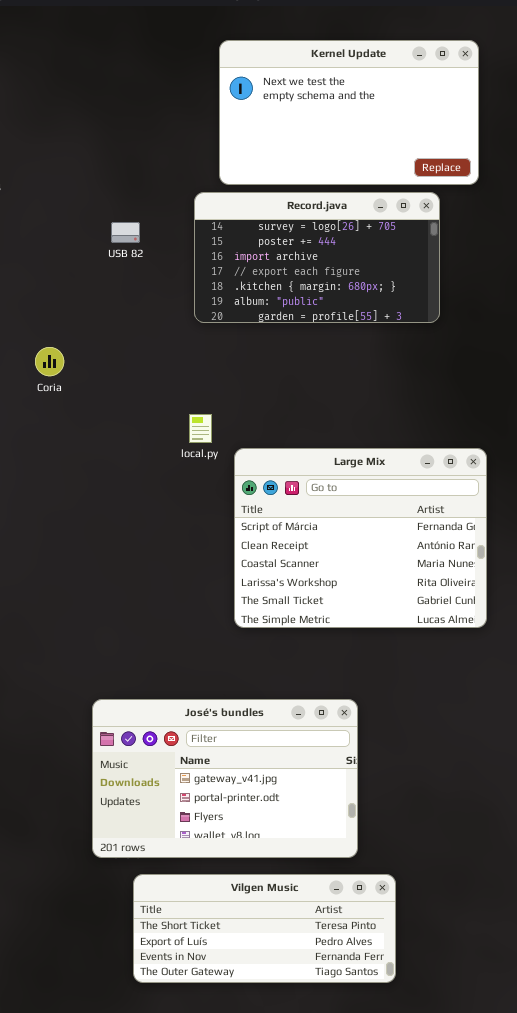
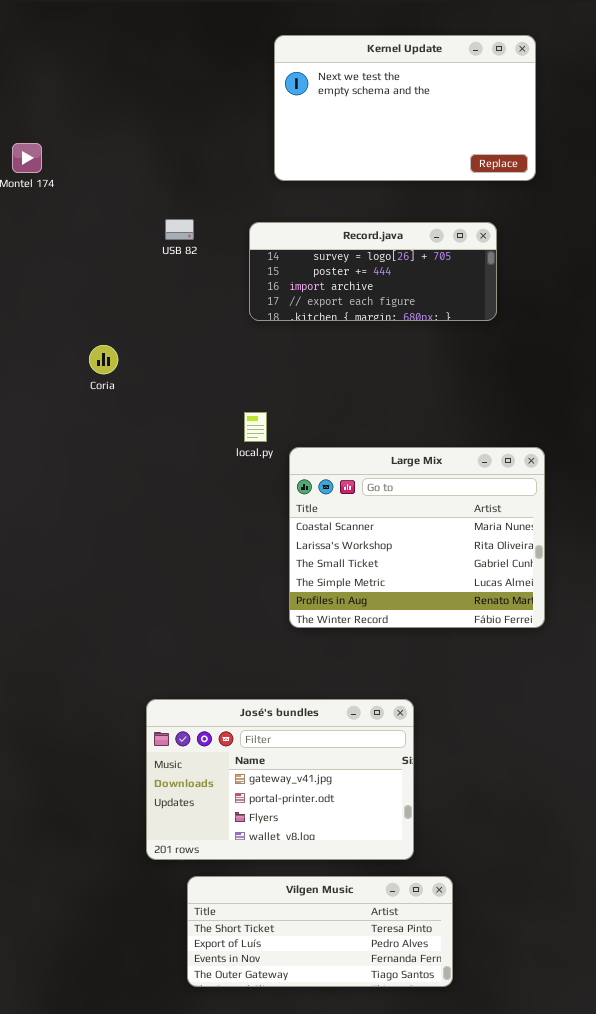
Record.java: [194,192,440,323] -> [249,222,497,321], resized
Large Mix: [234,448,487,628] -> [289,447,545,628], scrolled down 2 rows

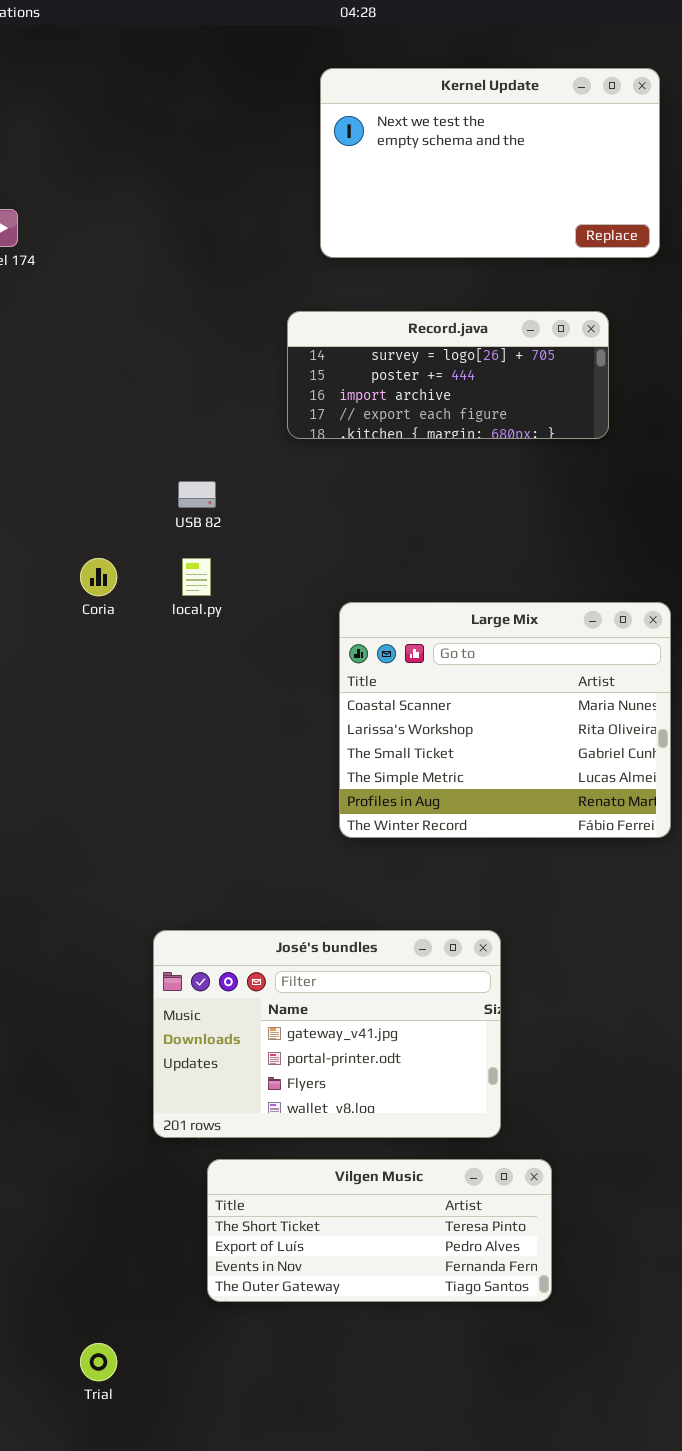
USB 82: [165,219,194,240] -> [178,481,216,508], moved
Coria: [89,345,118,374] -> [80,558,117,596], moved
local.py: [244,412,267,442] -> [182,558,211,596], moved

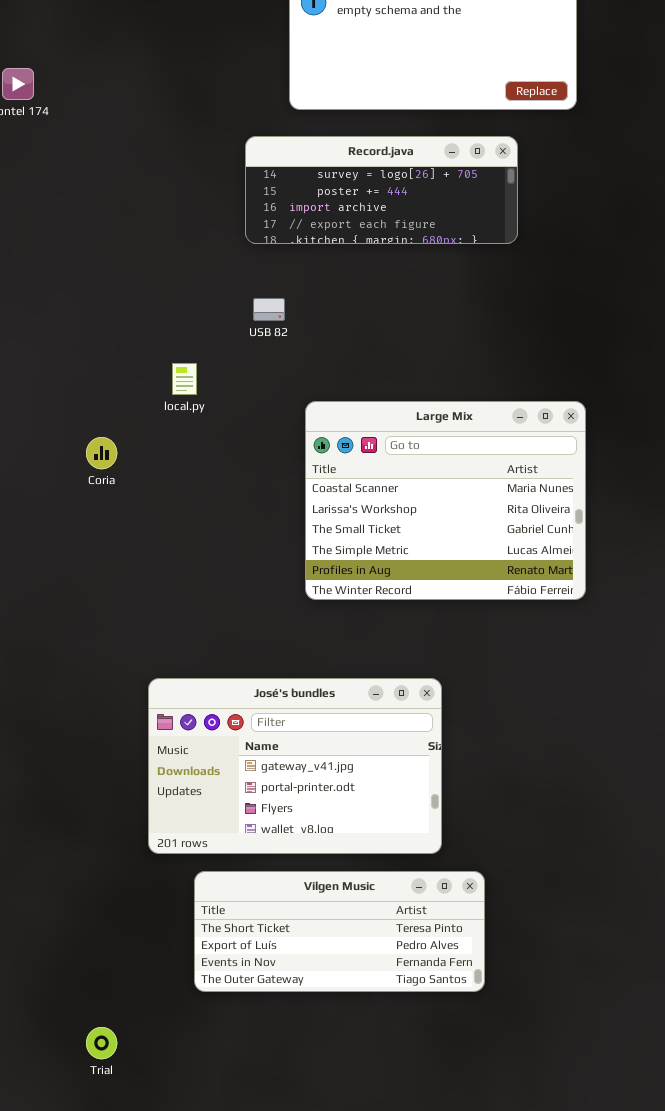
Record.java: [287,311,609,439] -> [245,136,518,244], moved
USB 82: [178,481,216,508] -> [253,298,285,321], moved
Coria: [80,558,117,596] -> [86,437,117,469], moved

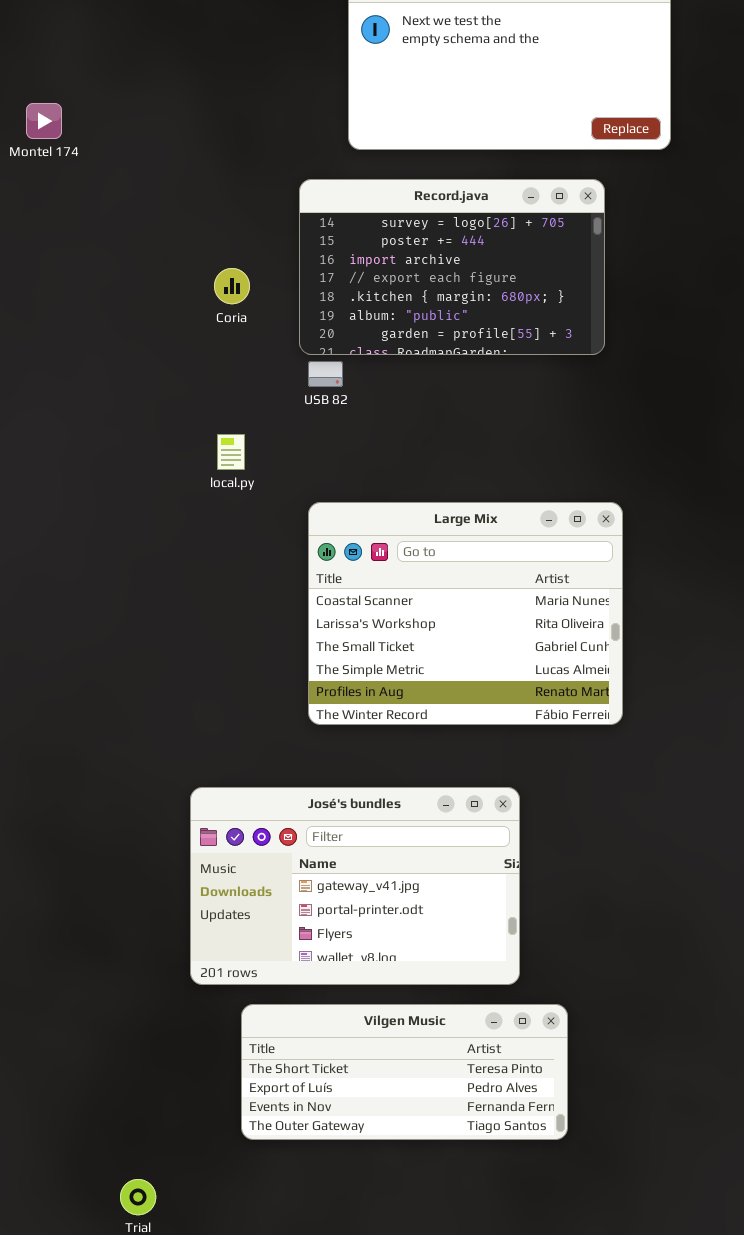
Record.java: [245,136,518,244] -> [299,179,605,355], resized
Large Mix: [305,401,586,600] -> [308,502,623,725], moved
Coria: [86,437,117,469] -> [214,268,250,304], moved

